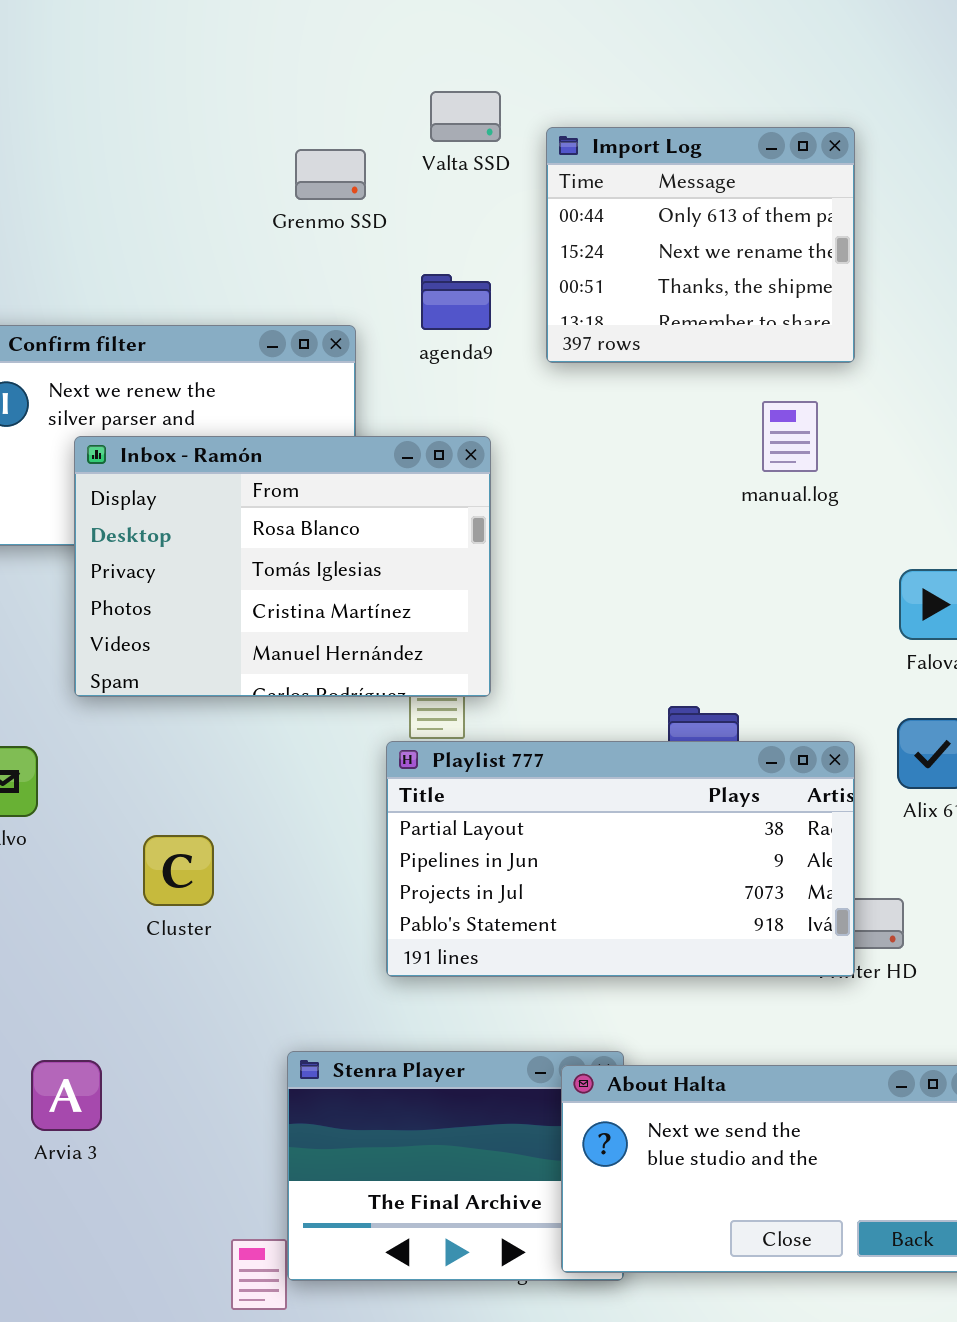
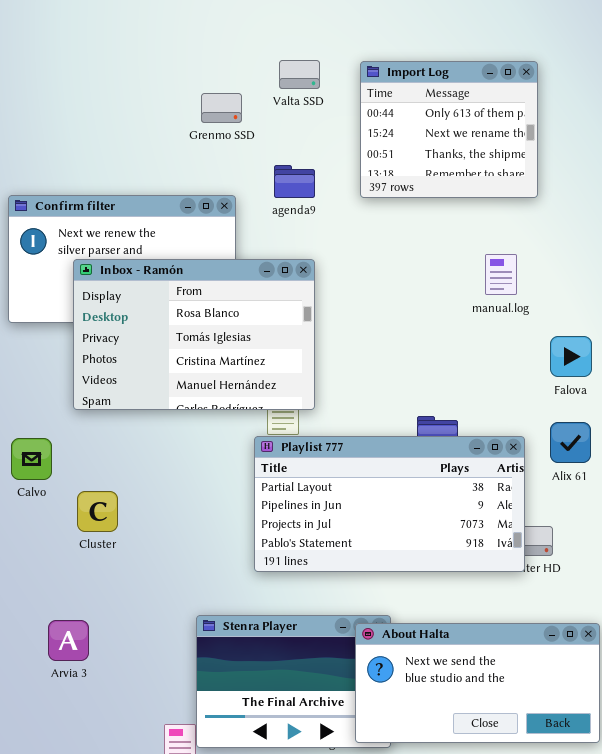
Import Log: [546,127,855,363] -> [360,61,538,198], moved
manual.log: [762,401,818,472] -> [485,254,517,295], moved
Cluster: [143,835,214,906] -> [77,491,118,532], moved

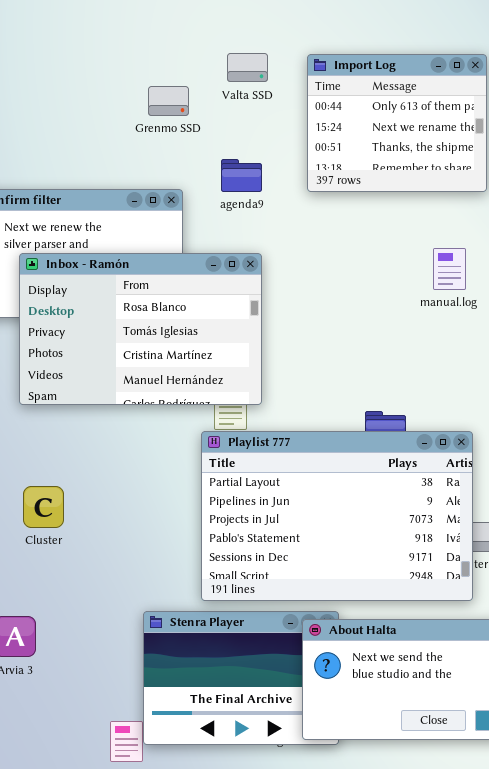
Playlist 777: [254,436,525,572] -> [201,431,473,601], resized

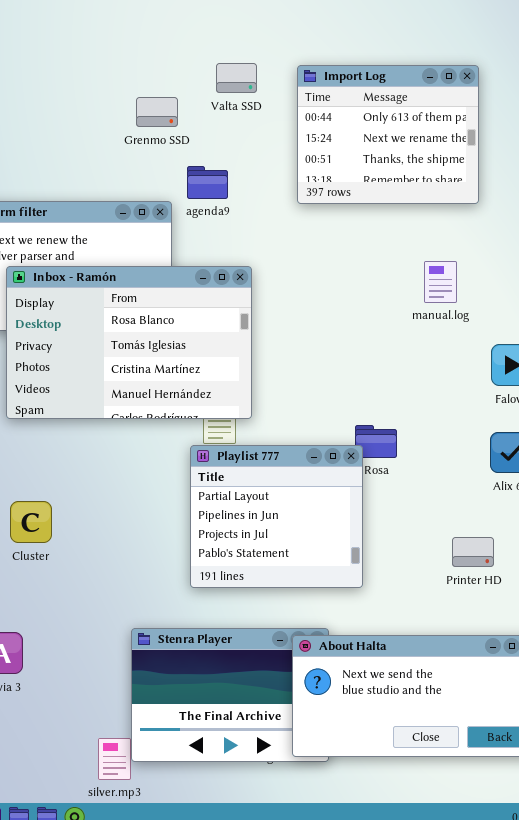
agenda9: [221,159,262,192] -> [187,166,228,199], moved
Playlist 777: [201,431,473,601] -> [190,445,363,588], resized

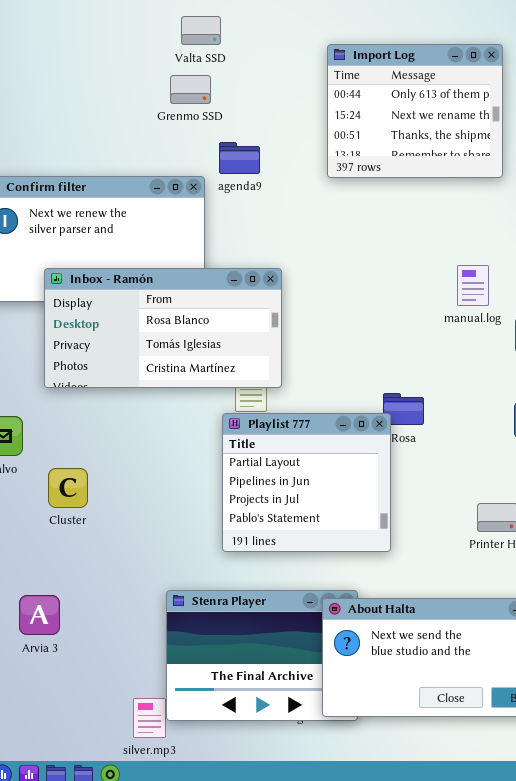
Valta SSD: [216,63,257,93] -> [181,16,221,45], moved
manual.log: [424,261,457,303] -> [457,265,489,306], moved
Inbox - Ramón: [6,266,252,419] -> [44,268,282,388], resized

